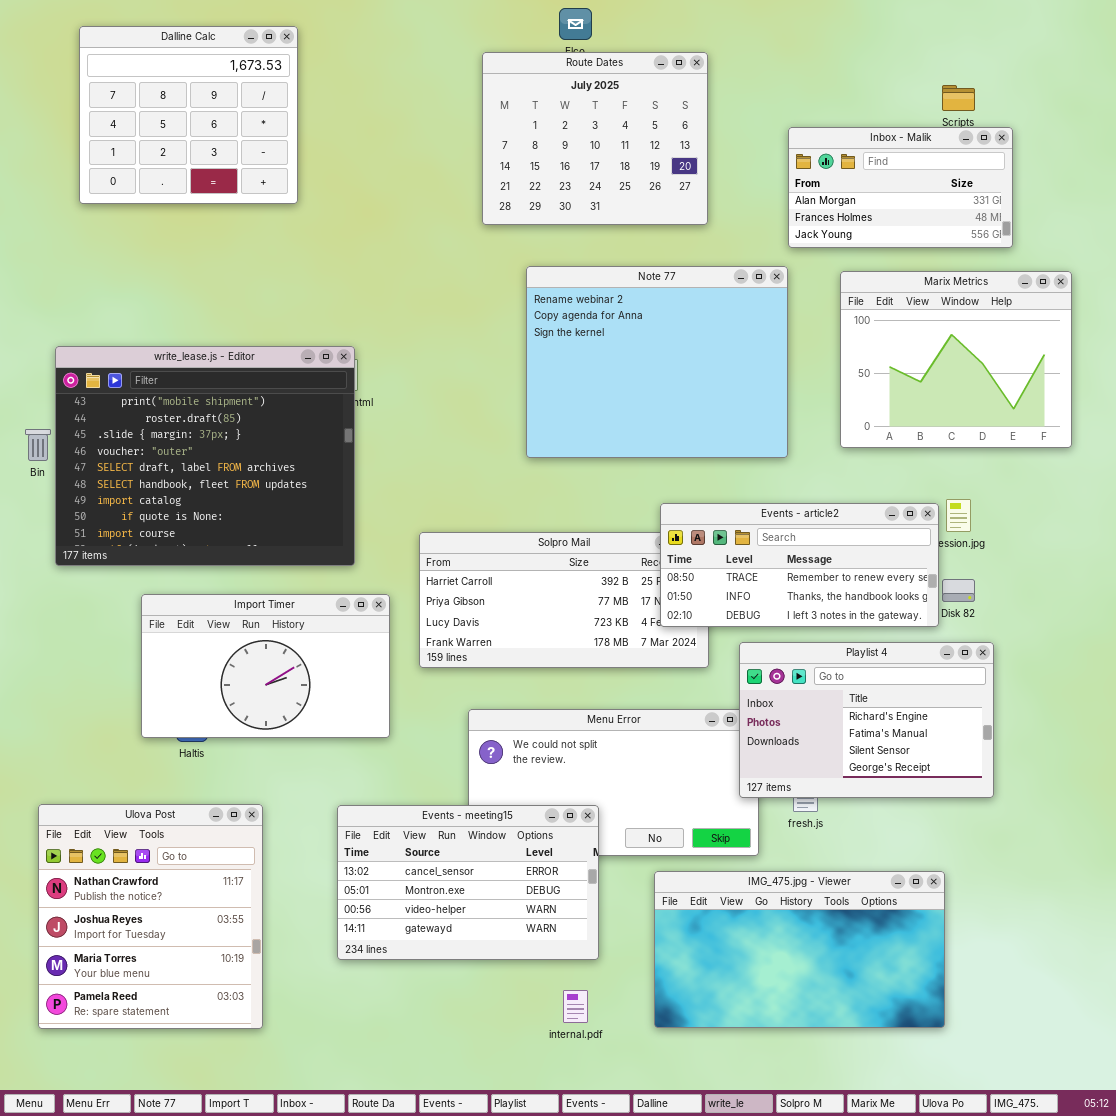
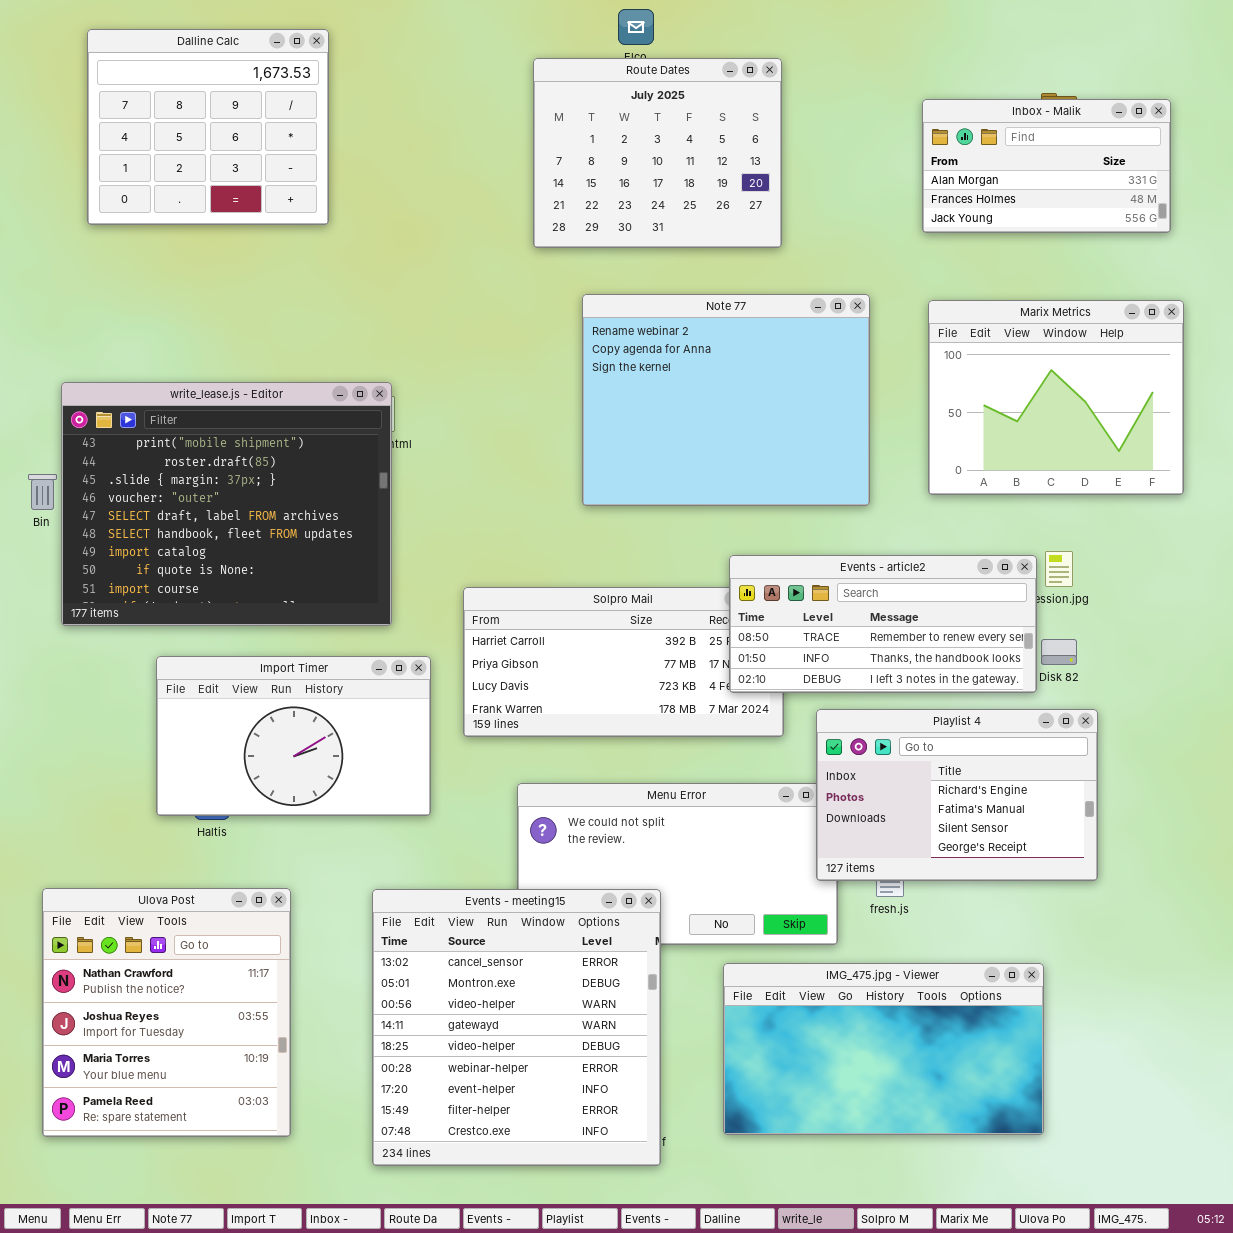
Inbox - Malik: [788,127,1013,248] -> [922,99,1171,233], moved
Events - meeting15: [337,805,599,960] -> [372,889,661,1166], resized

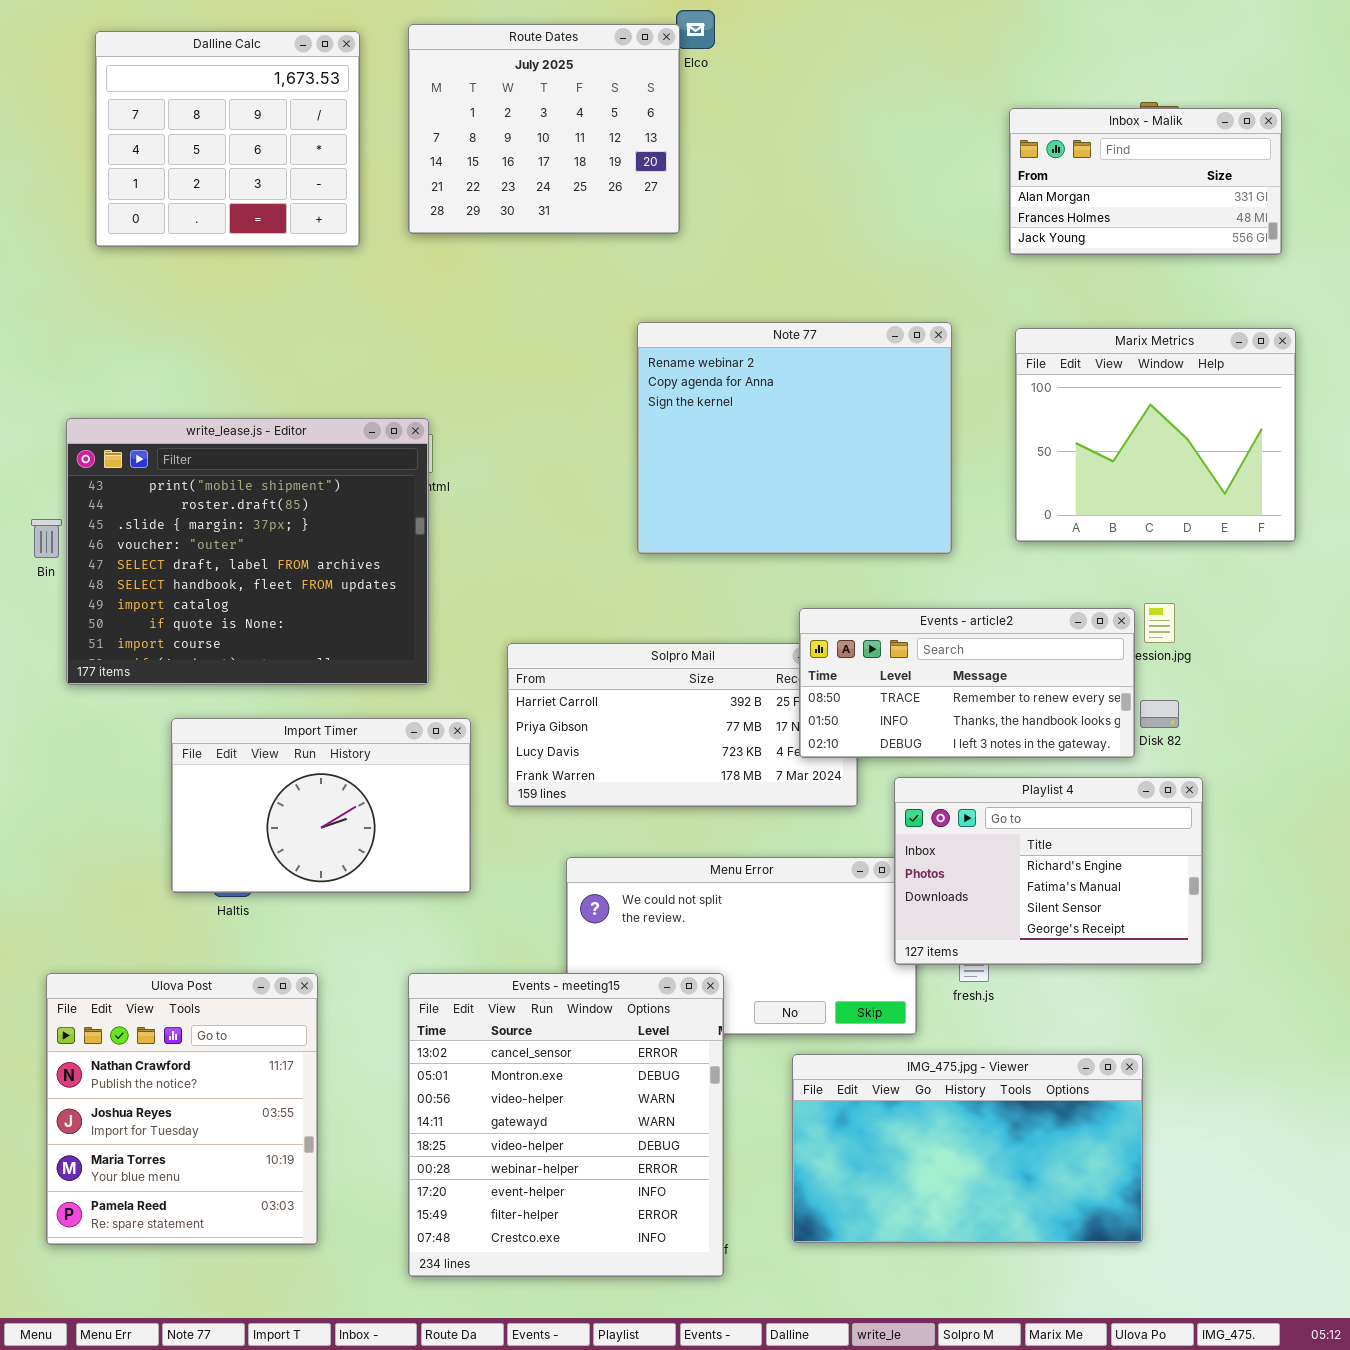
Route Dates: [533,58,782,248] -> [408,24,680,234], moved

